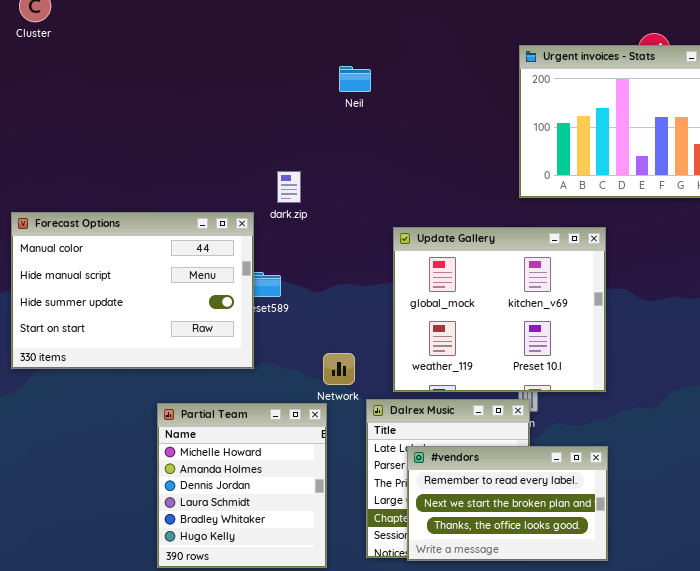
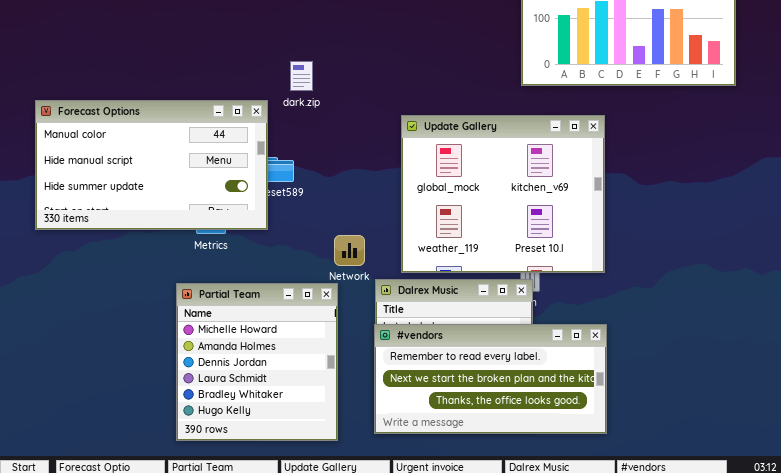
Forecast Options: [11,212,254,369] -> [35,100,268,230], resized
#vendors: [407,446,608,561] -> [374,324,607,434], resized

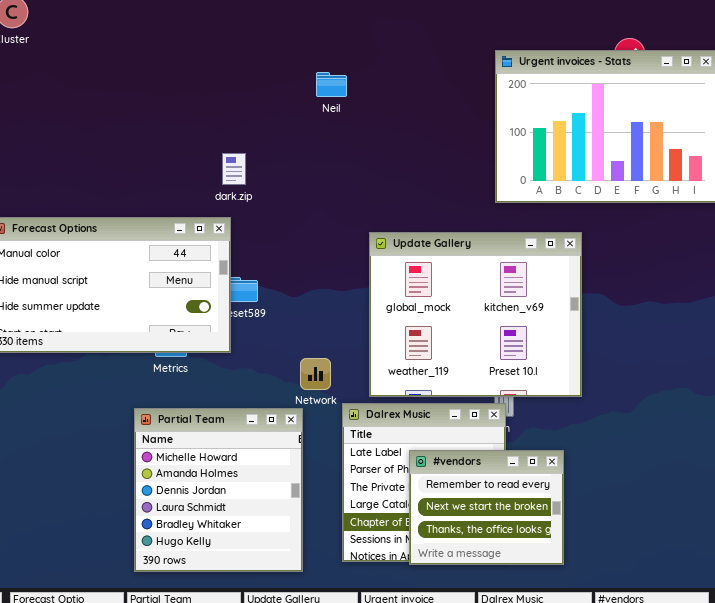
dark.zip: [290,61,313,91] -> [222,153,246,185], moved
#vendors: [374,324,607,434] -> [409,450,564,565], moved, resized

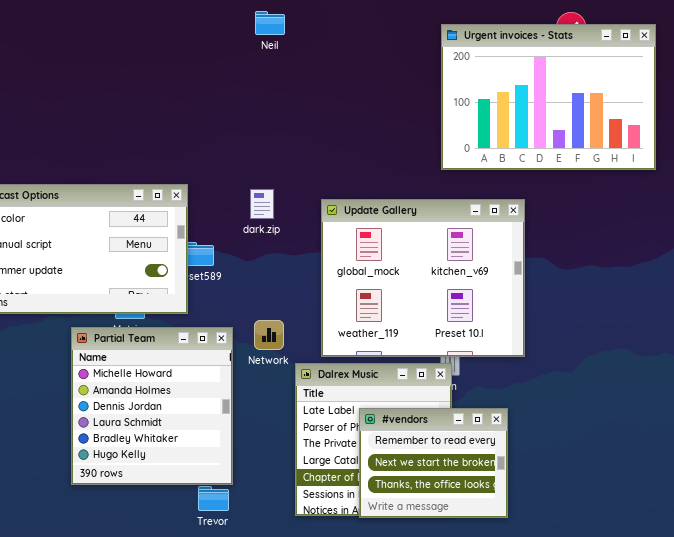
Neil: [316,72,347,97] -> [255,11,285,35], moved
dark.zip: [222,153,246,185] -> [250,189,274,219], moved
Partial Team: [134,408,303,572] -> [71,327,233,485], moved

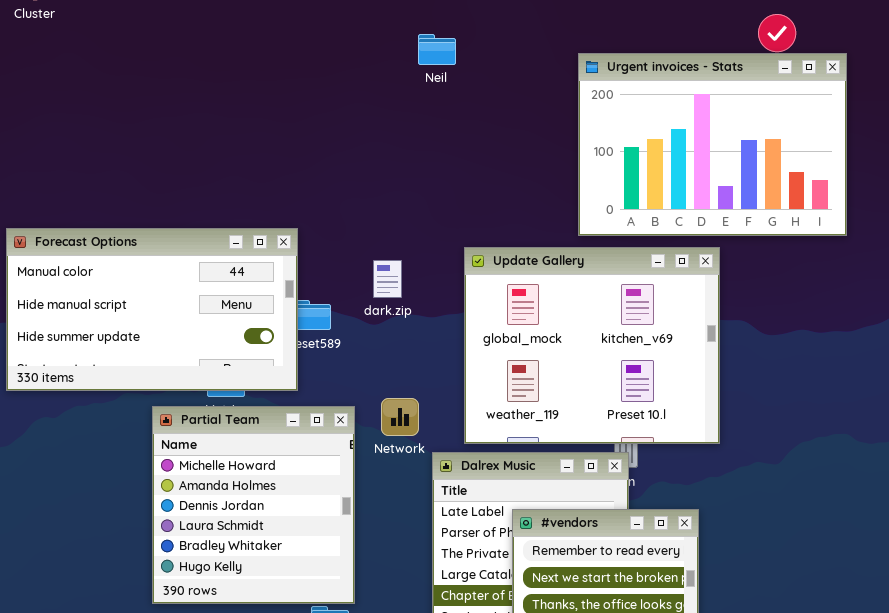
Neil: [255,11,285,35] -> [418,34,456,65], moved
Urgent invoices - Stats: [441,24,656,170] -> [578,53,847,236], moved
dark.zip: [250,189,274,219] -> [373,260,402,298], moved

